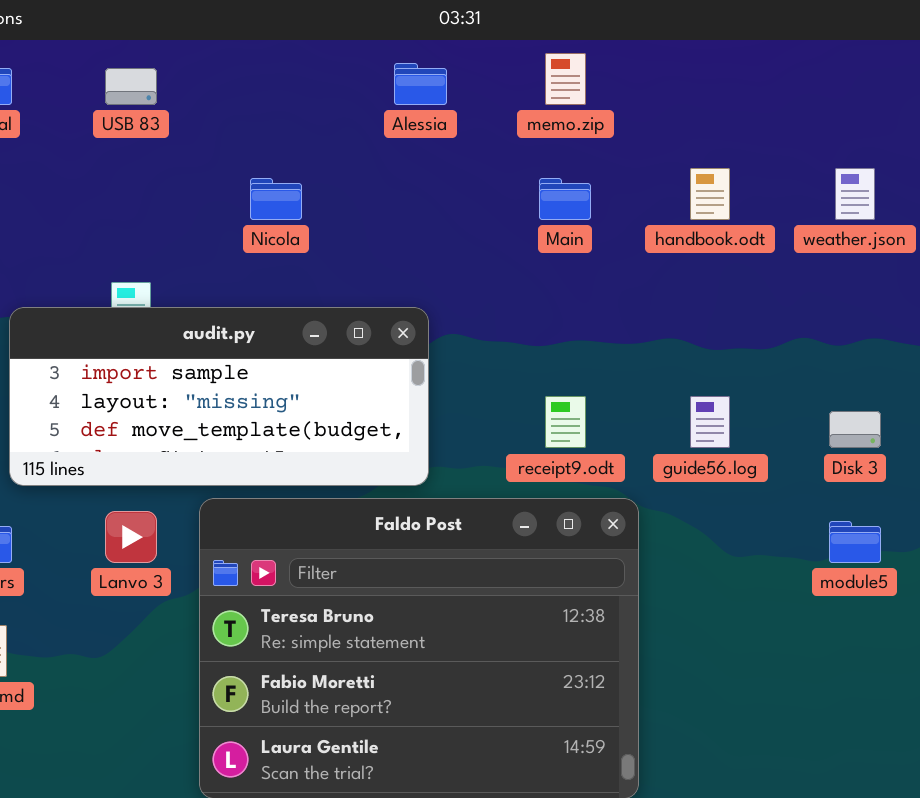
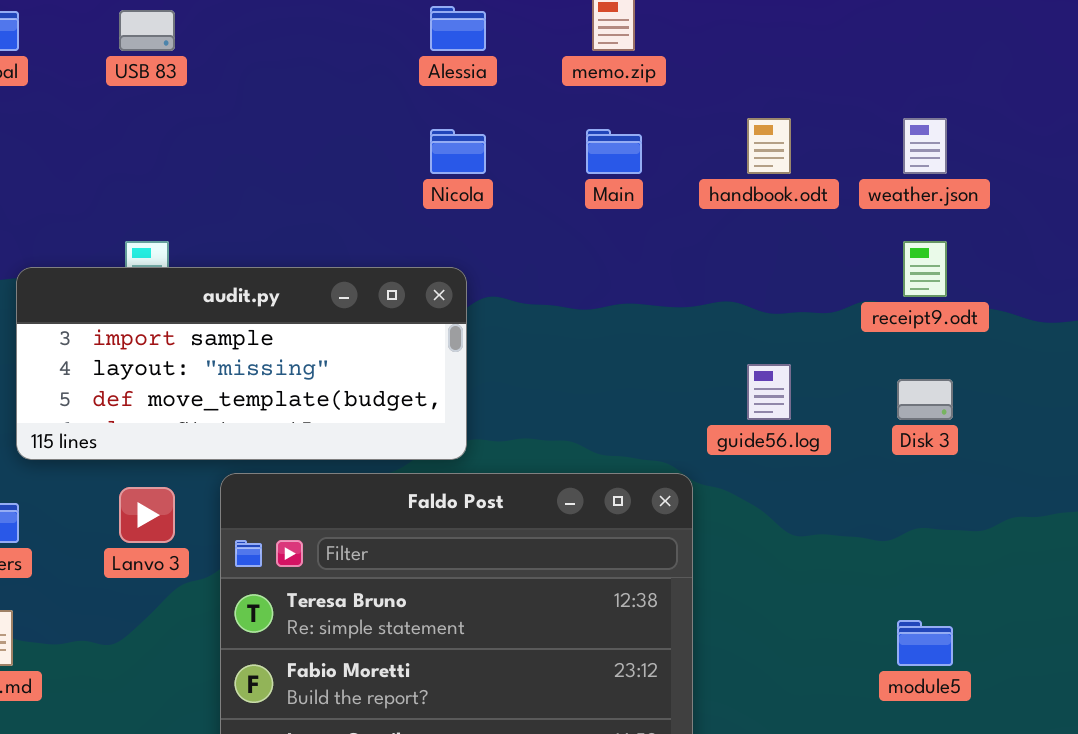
Nicola: [250,178,302,220] -> [430,129,486,174], moved
receipt9.odt: [545,396,586,448] -> [903,241,947,297], moved
module5: [829,521,881,563] -> [897,620,953,666], moved

